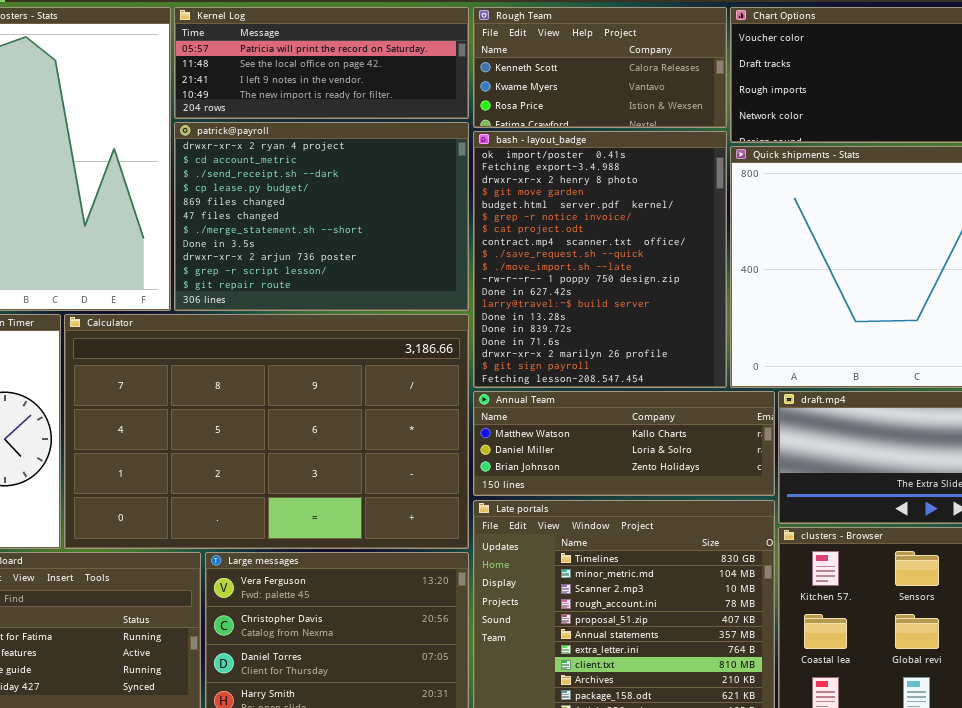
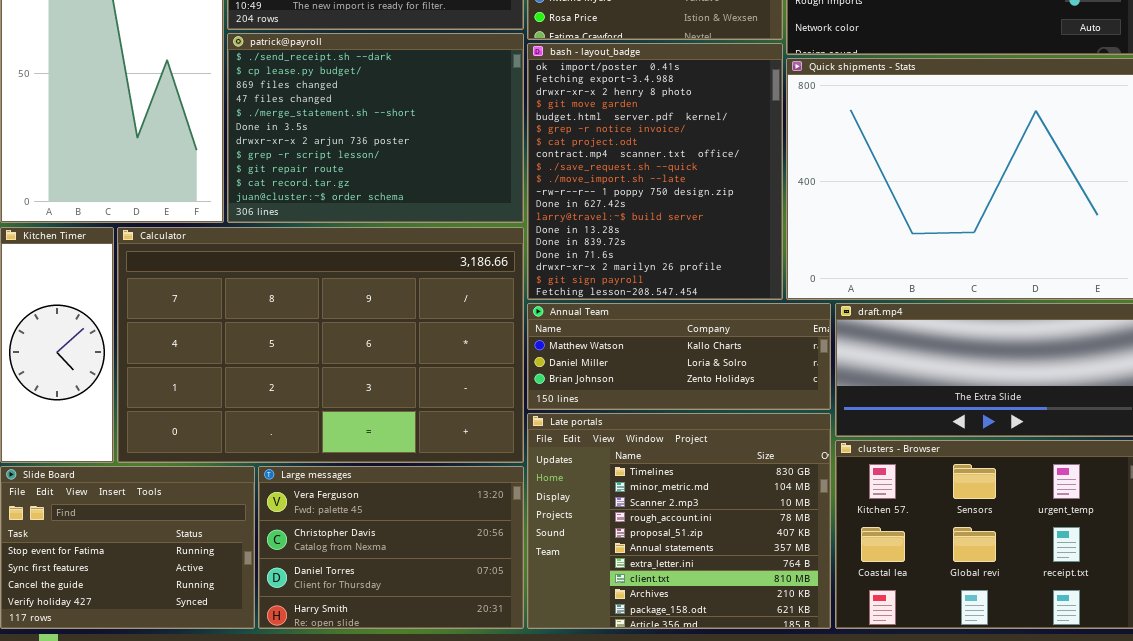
patrick@payroll: [174,122,469,311] -> [227,33,524,223], scrolled down 2 rows

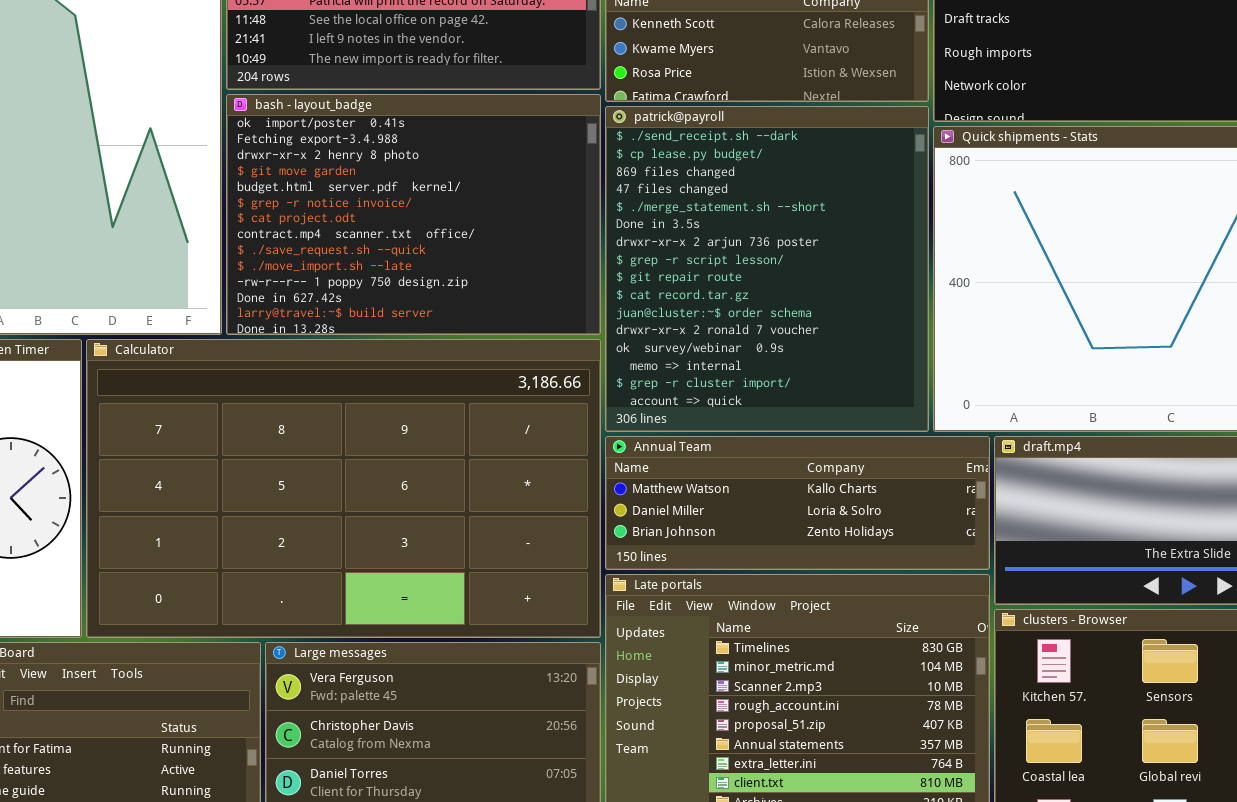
patrick@payroll: [227,33,524,223] -> [605,106,929,432], moved, resized
bash - layout_badge: [527,43,783,300] -> [226,94,601,335], moved, resized

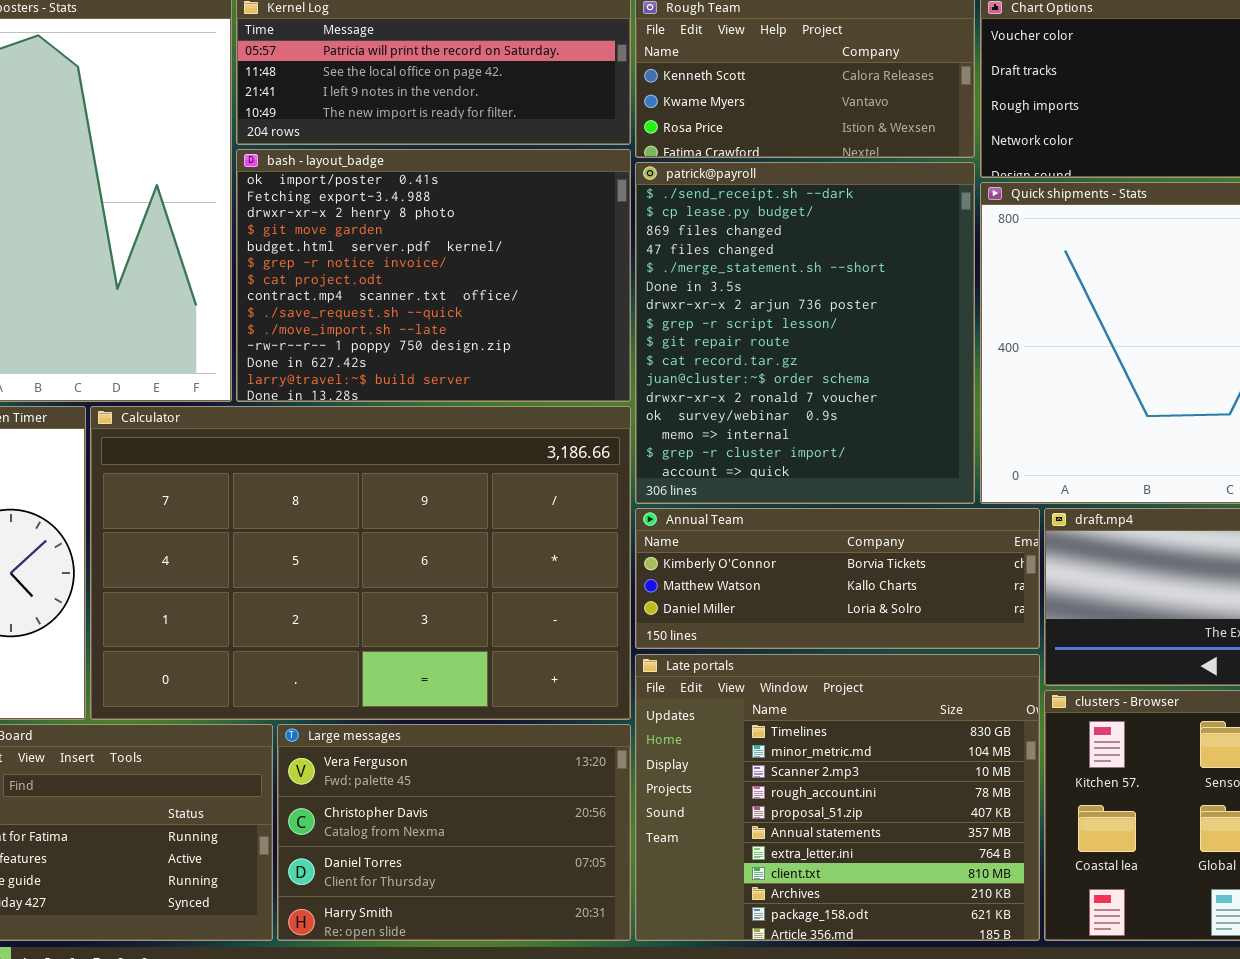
Annual Team: [605,436,990,570] -> [635,508,1040,649], scrolled up 1 row

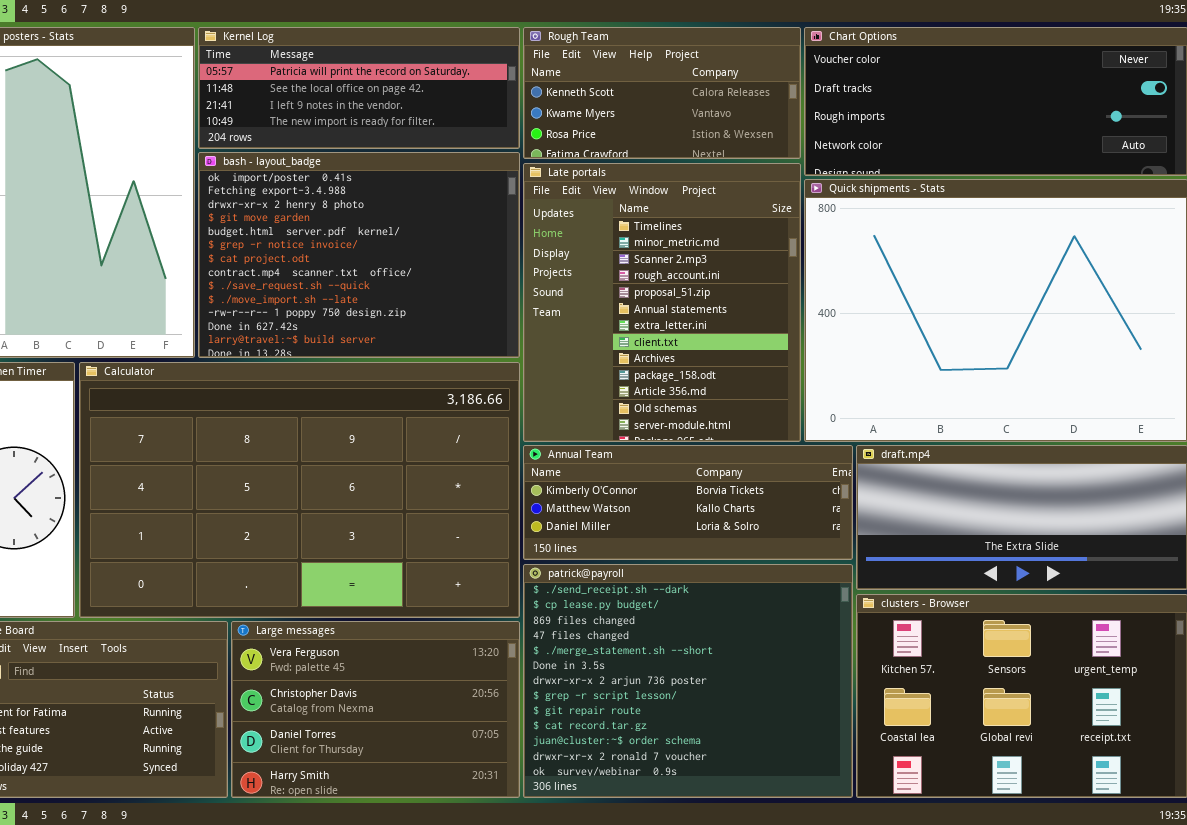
patrick@payroll: [635,162,975,504] -> [523,564,853,798], moved, resized
Late portals: [635,654,1040,941] -> [523,163,801,442], moved, resized

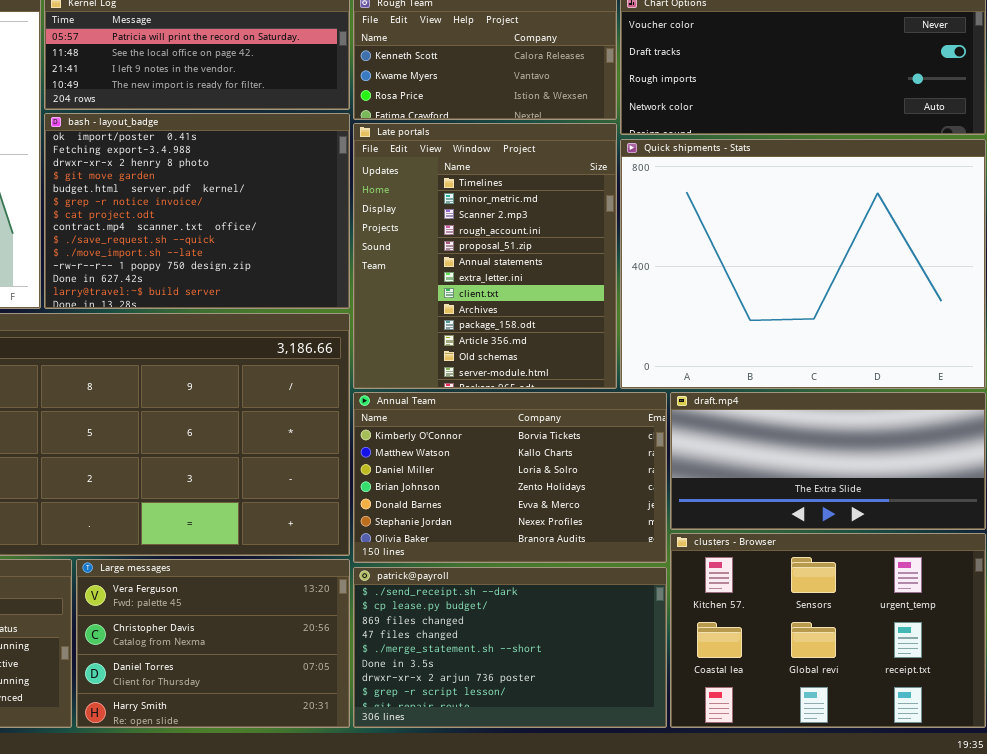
Annual Team: [523,445,853,560] -> [353,392,667,563], resized
patrick@payroll: [523,564,853,798] -> [353,567,667,728], resized

